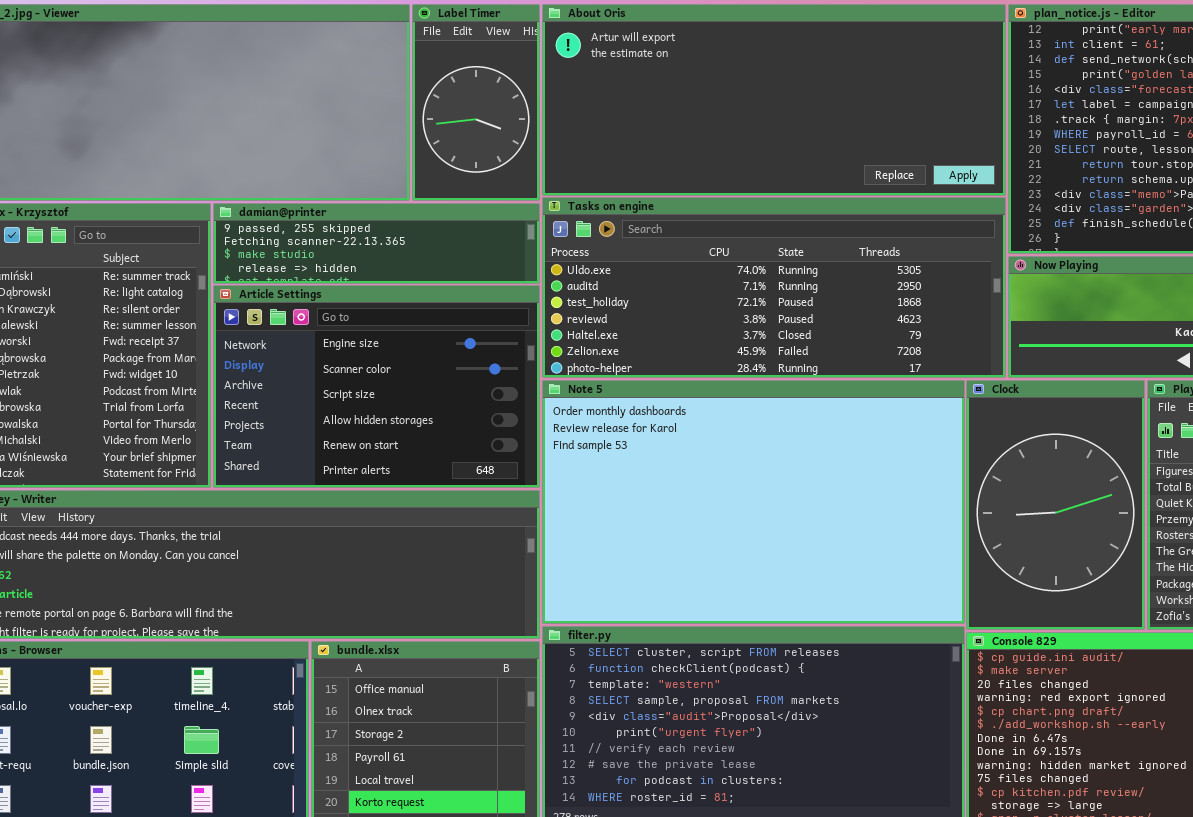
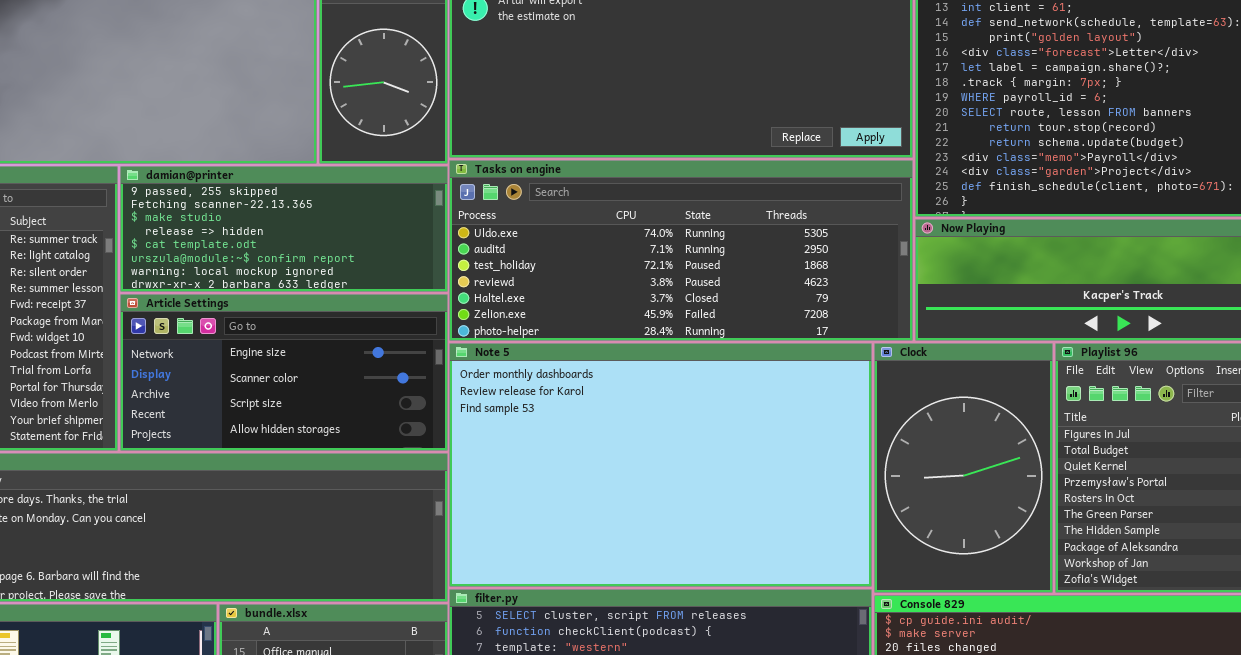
damian@printer: [213,203,540,284] -> [120,166,448,292], resized
Article Settings: [213,285,540,488] -> [120,294,448,451], resized

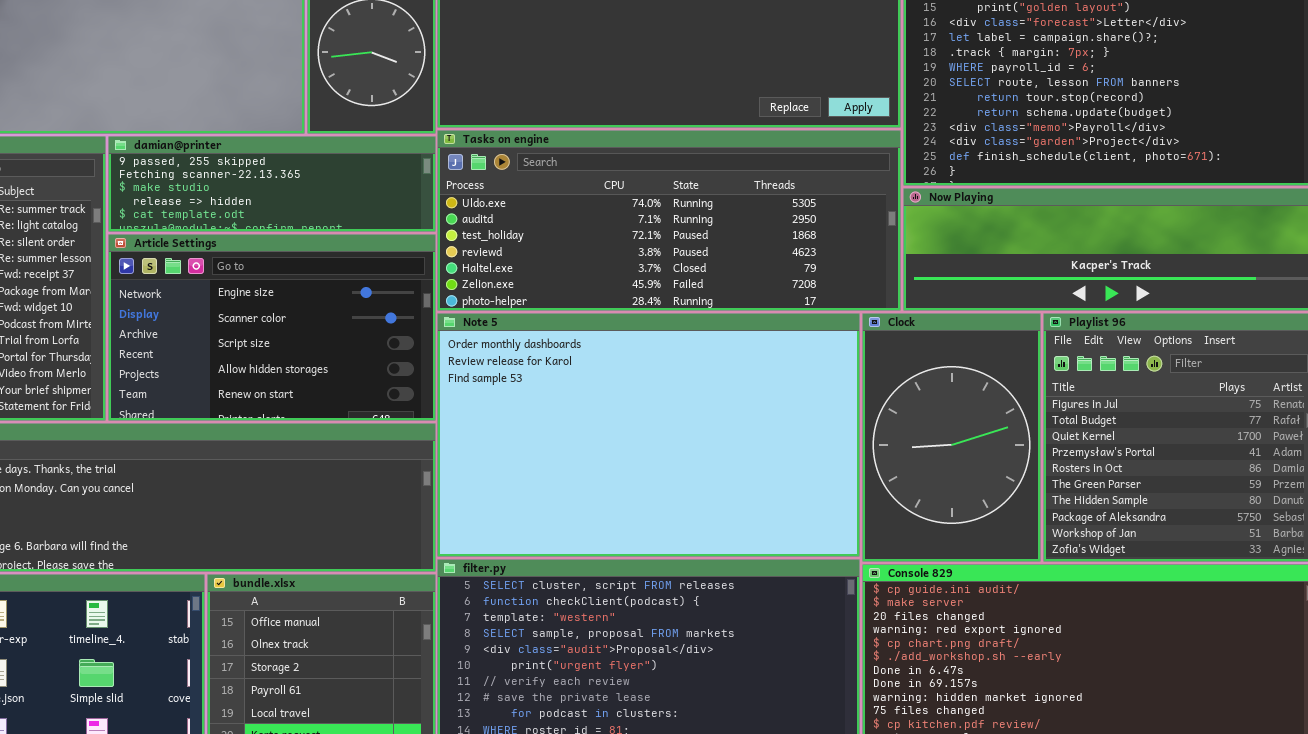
damian@printer: [120,166,448,292] -> [108,136,436,232], resized
Article Settings: [120,294,448,451] -> [108,234,436,421], resized

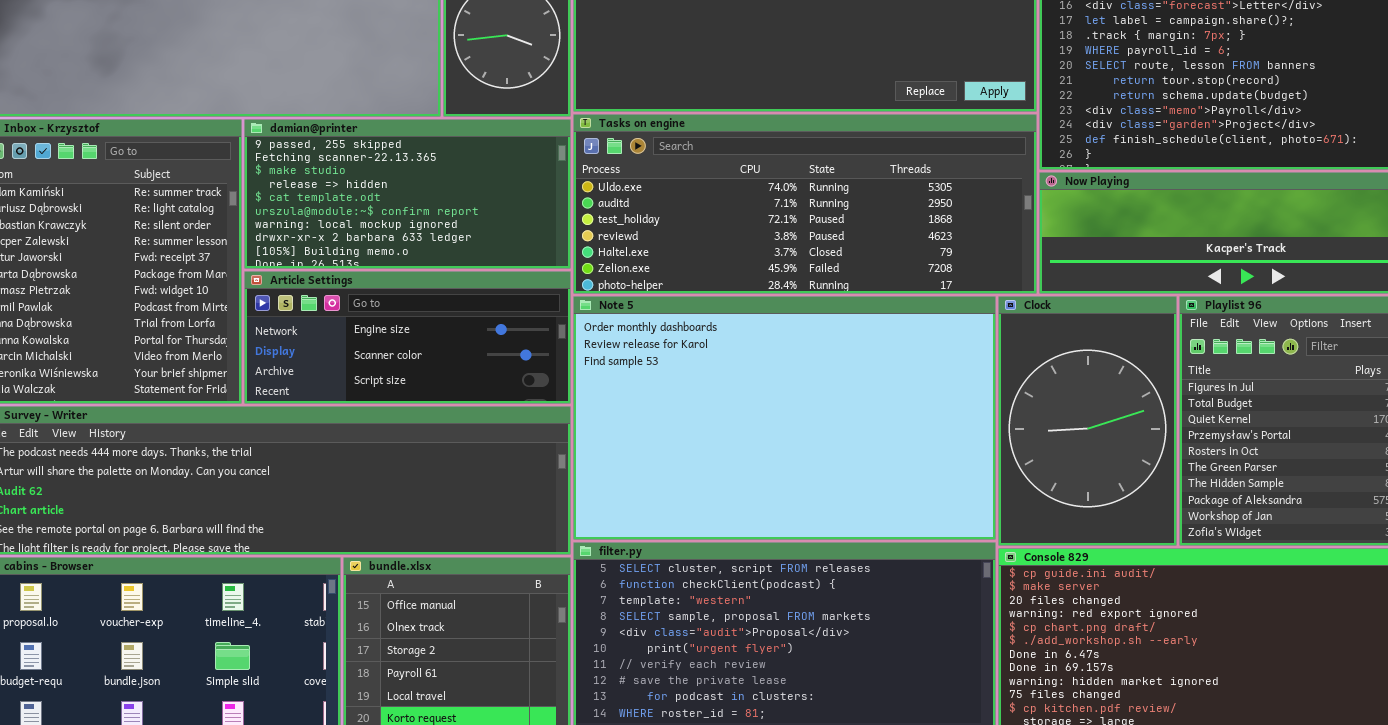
damian@printer: [108,136,436,232] -> [244,119,571,269], resized
Article Settings: [108,234,436,421] -> [244,271,571,404], resized

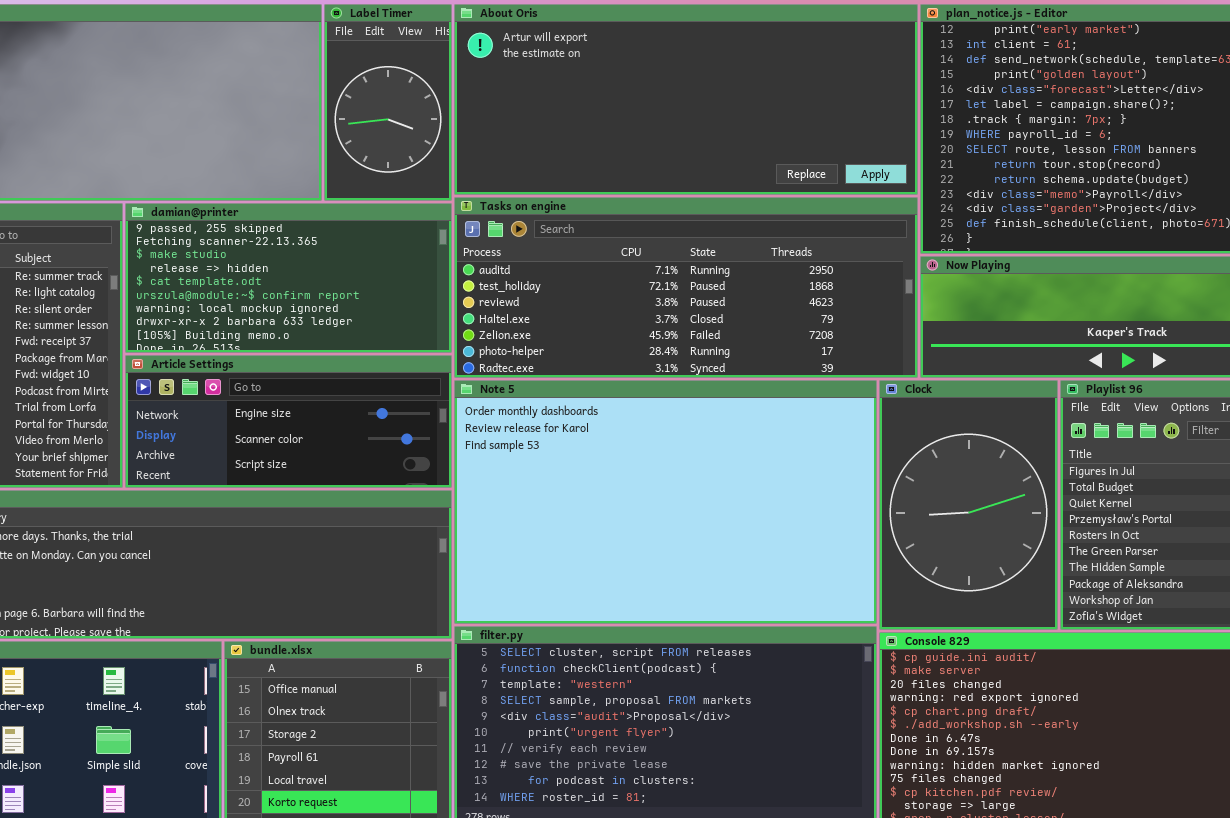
Tasks on engine: [573,114,1037,294] -> [454,197,918,378], scrolled down 1 row

